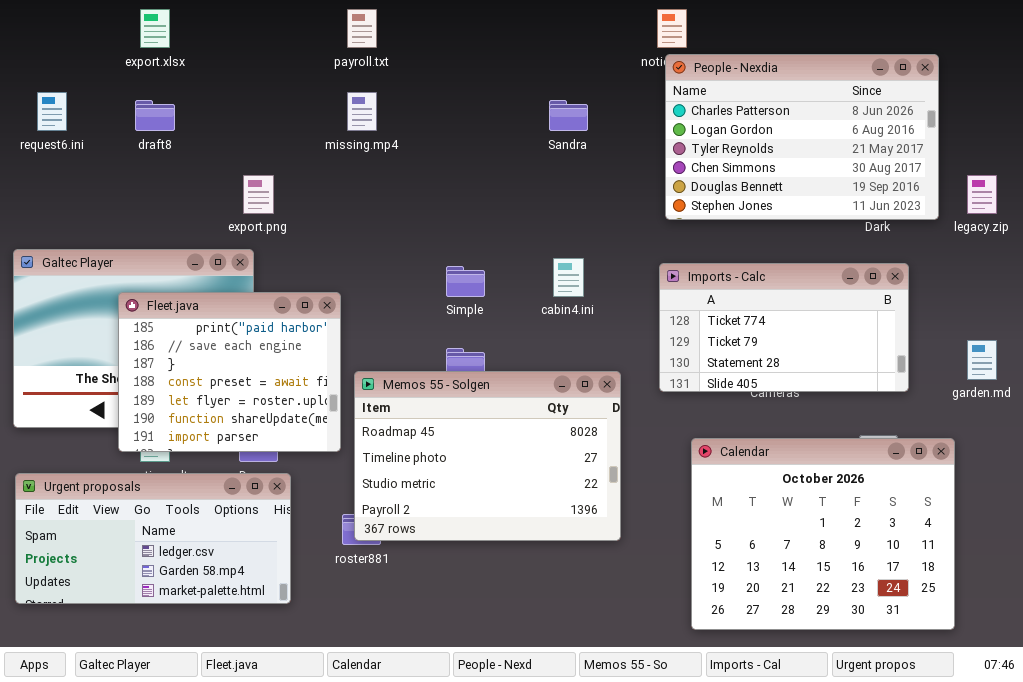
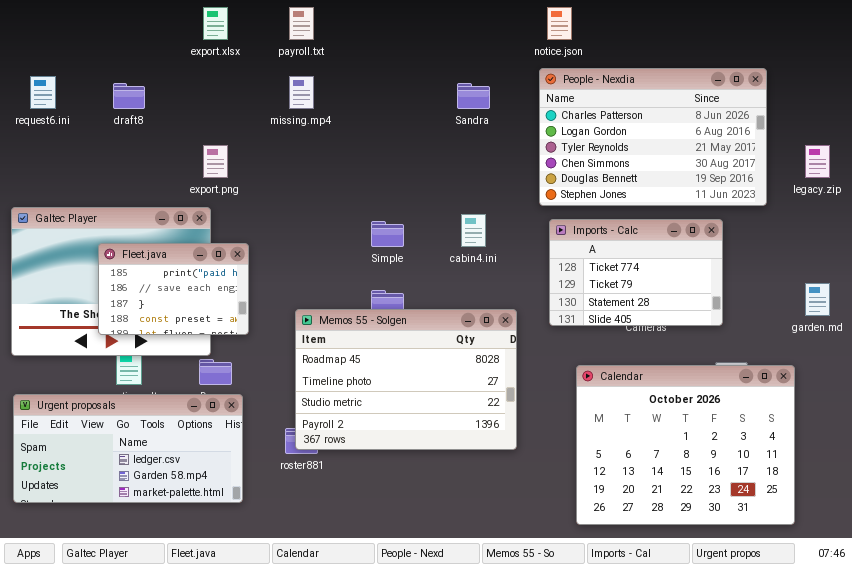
export.xlsx: [140,9,170,48] -> [203,7,228,40], moved
People - Nexdia: [665,54,939,220] -> [539,68,767,206], moved
Imports - Calc: [659,263,909,392] -> [549,219,723,326], resized
Fleet.java: [118,292,341,452] -> [98,243,249,335], resized

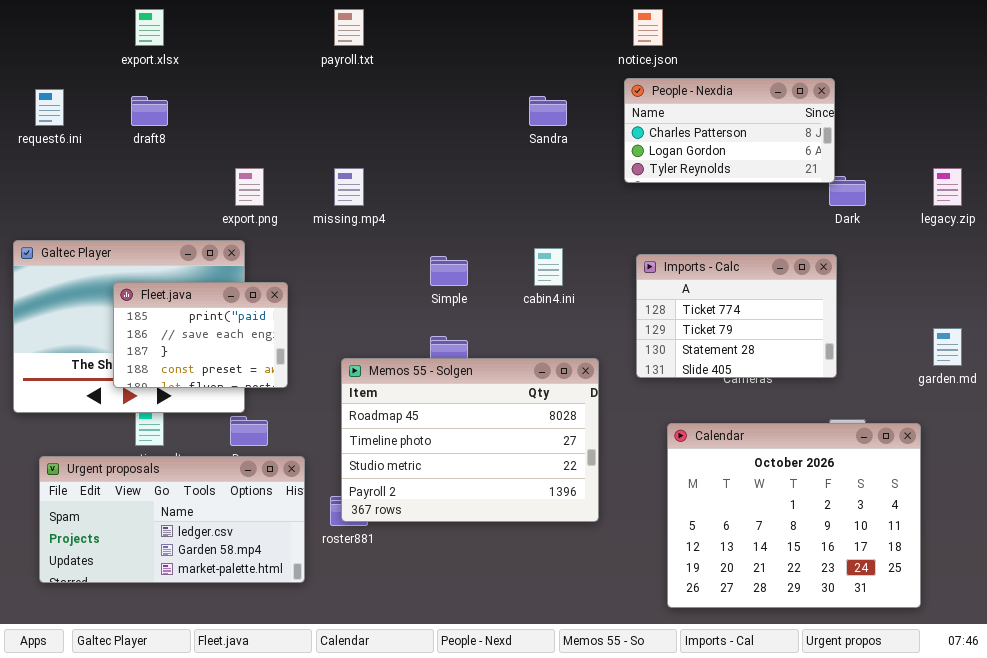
export.xlsx: [203,7,228,40] -> [135,9,164,46], moved
People - Nexdia: [539,68,767,206] -> [624,78,835,183], resized
missing.mp4: [289,76,314,109] -> [334,168,364,206], moved
Urgent proposals: [13,394,243,503] -> [39,456,305,583], moved

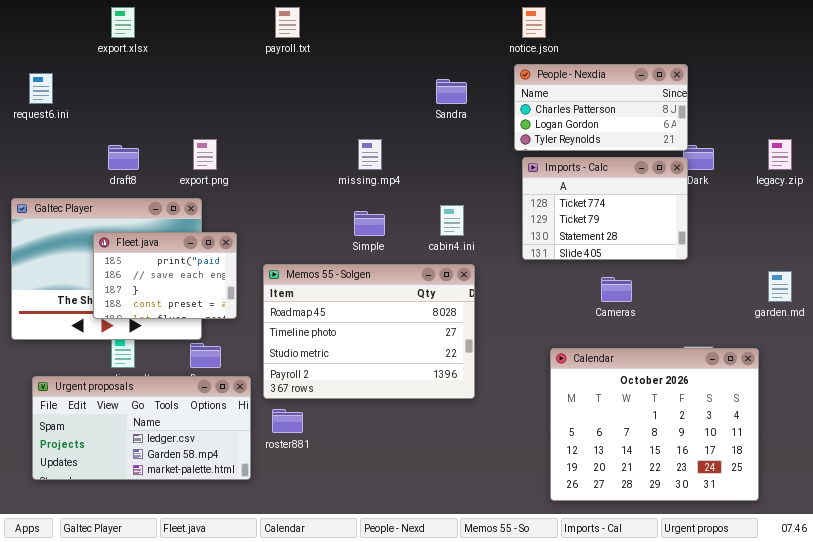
draft8: [131,96,168,126] -> [108,145,139,170], moved
missing.mp4: [334,168,364,206] -> [358,139,382,170], moved
Imports - Calc: [636,254,837,378] -> [522,157,688,260], moved
Memos 55 - Solgen: [341,358,599,522] -> [263,264,475,399], moved

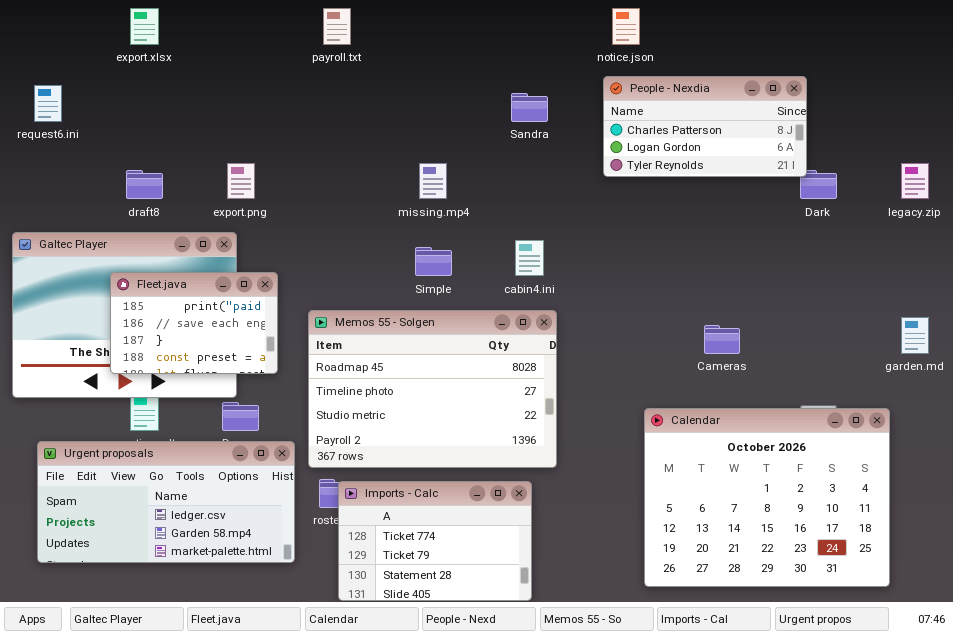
Imports - Calc: [522,157,688,260] -> [338,481,532,601], moved

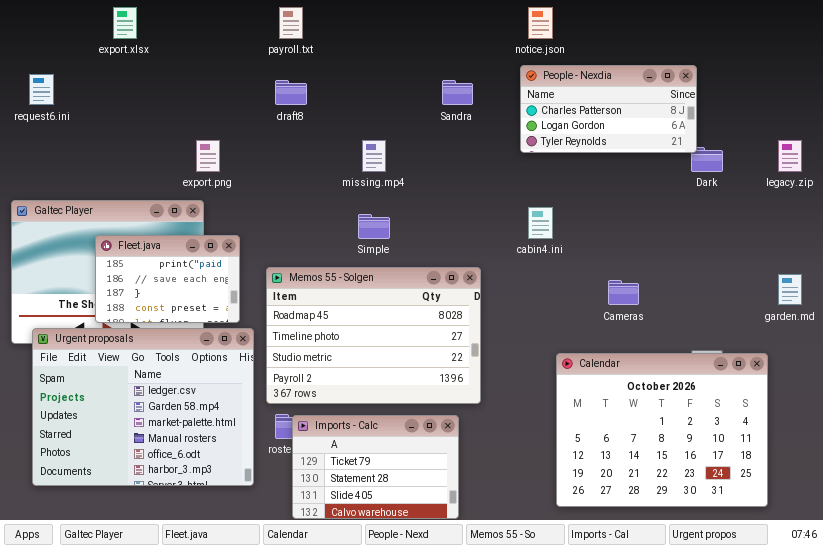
draft8: [126,170,163,199] -> [275,80,307,105], moved
cabin4.ini: [515,240,544,276] -> [528,207,553,239], moved
Urgent proposals: [37,441,295,563] -> [32,328,254,486], resized
Imports - Calc: [338,481,532,601] -> [292,415,459,519], scrolled down 1 row

